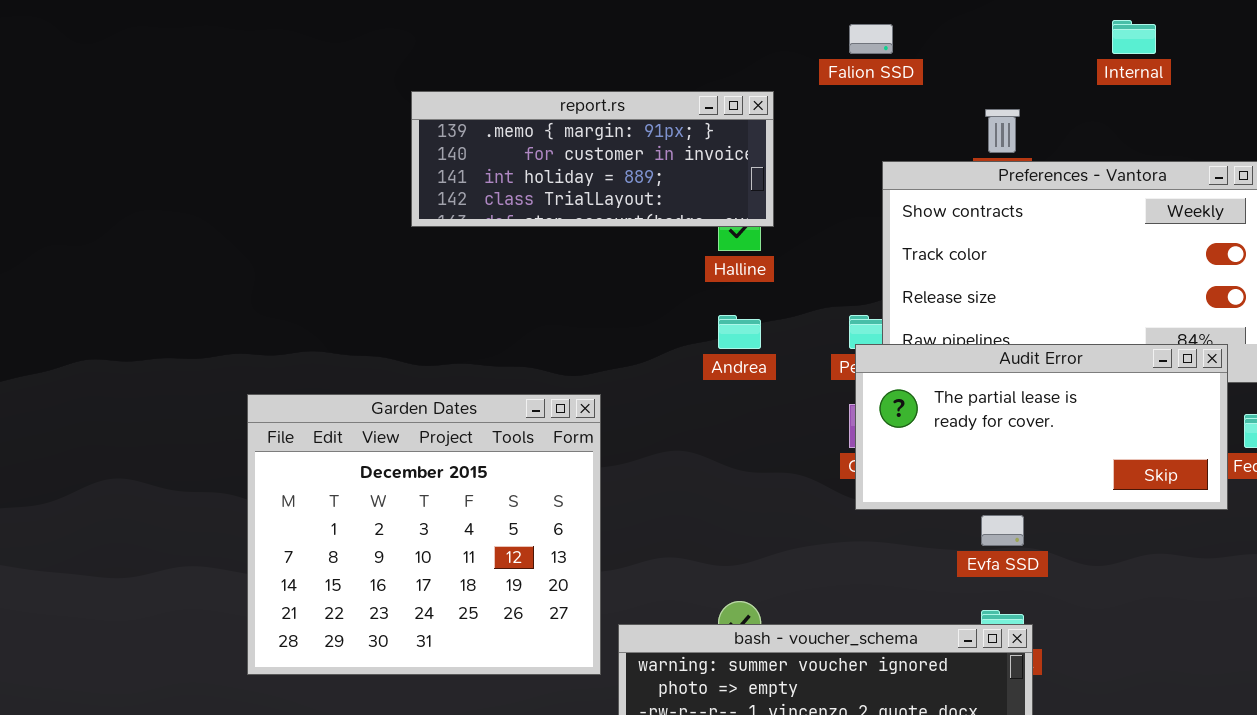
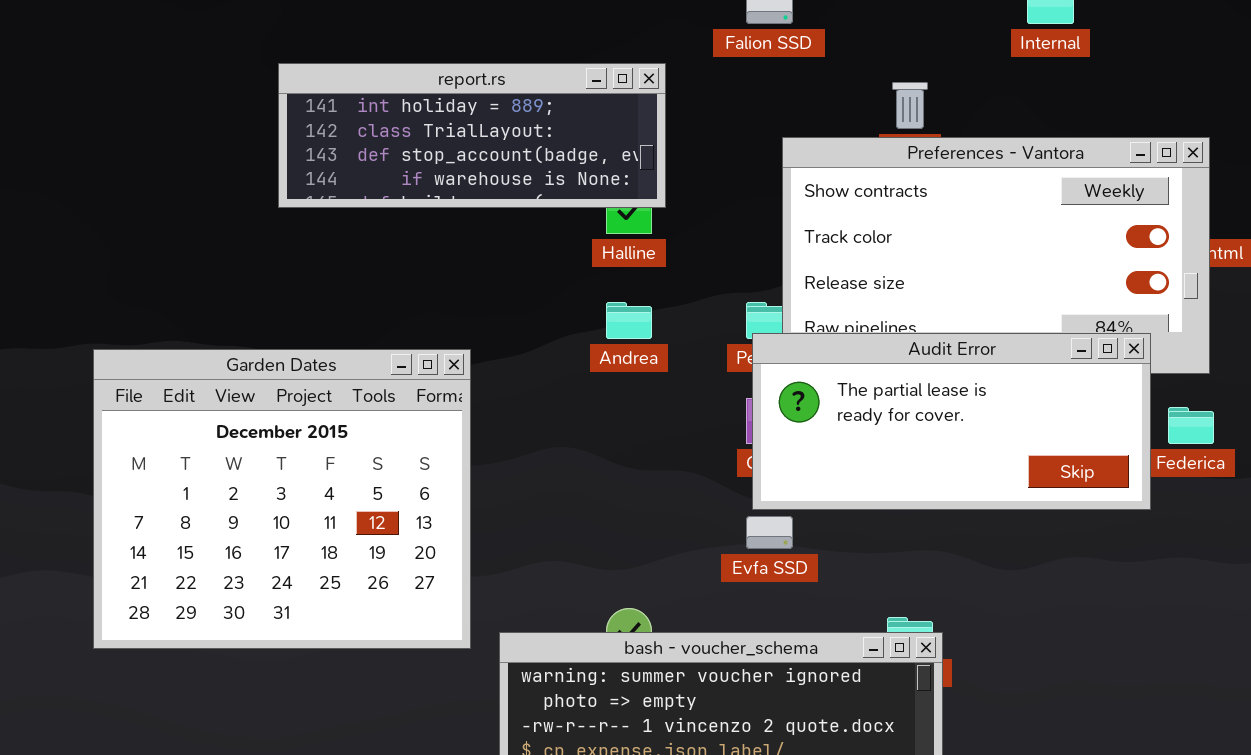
report.rs: [411,91,774,227] -> [278,63,666,208], scrolled down 2 rows
Garden Dates: [247,394,601,675] -> [93,349,471,649], moved
Evfa SSD: [981,515,1024,546] -> [746,516,793,549], moved

